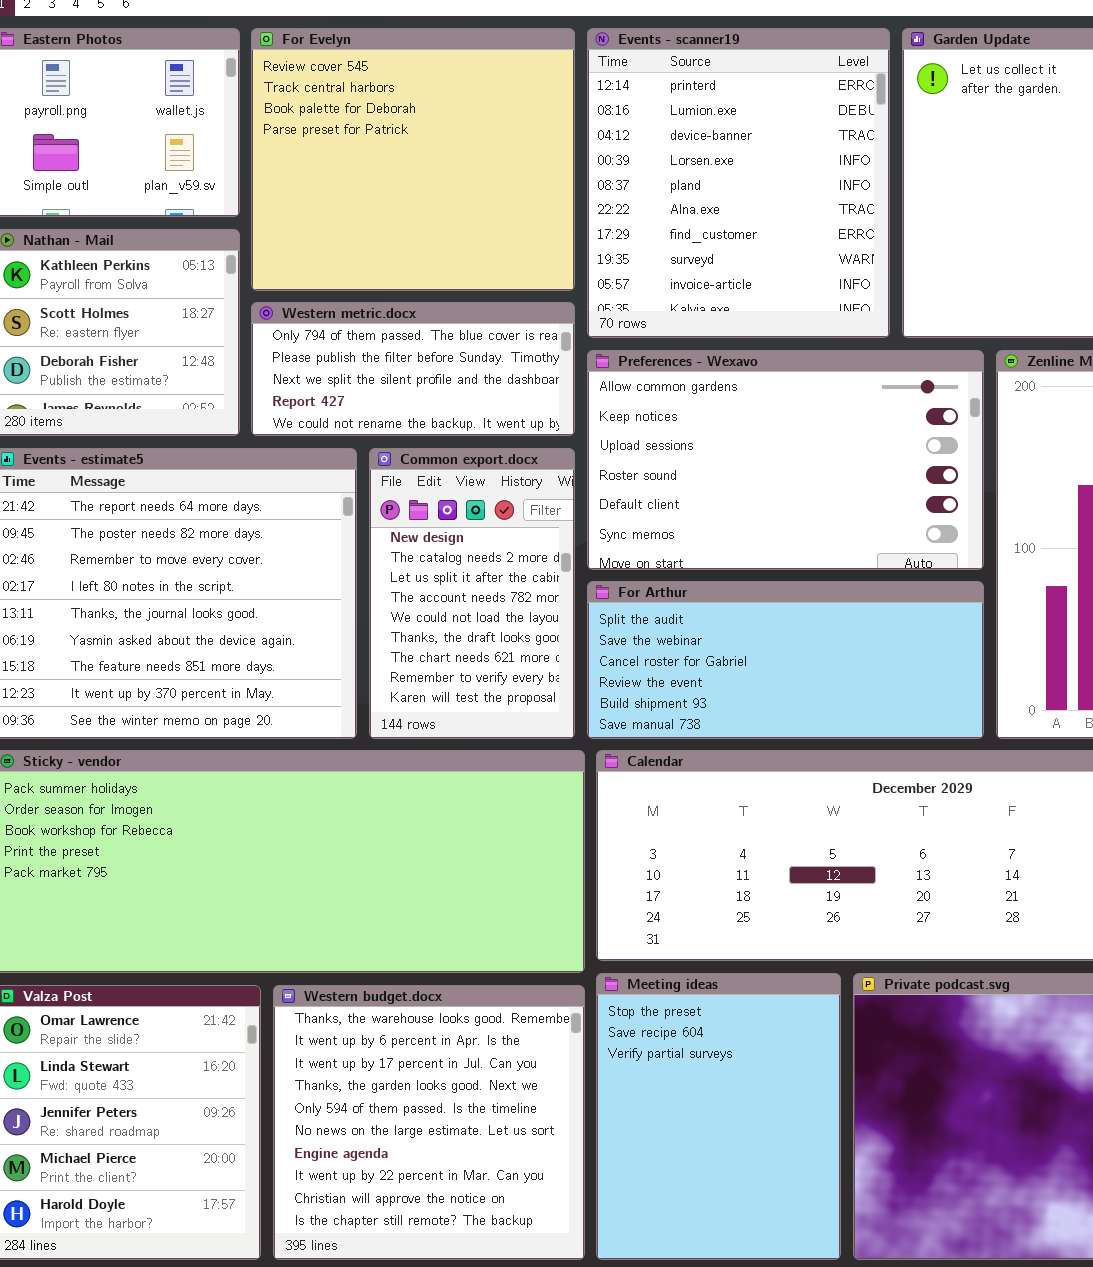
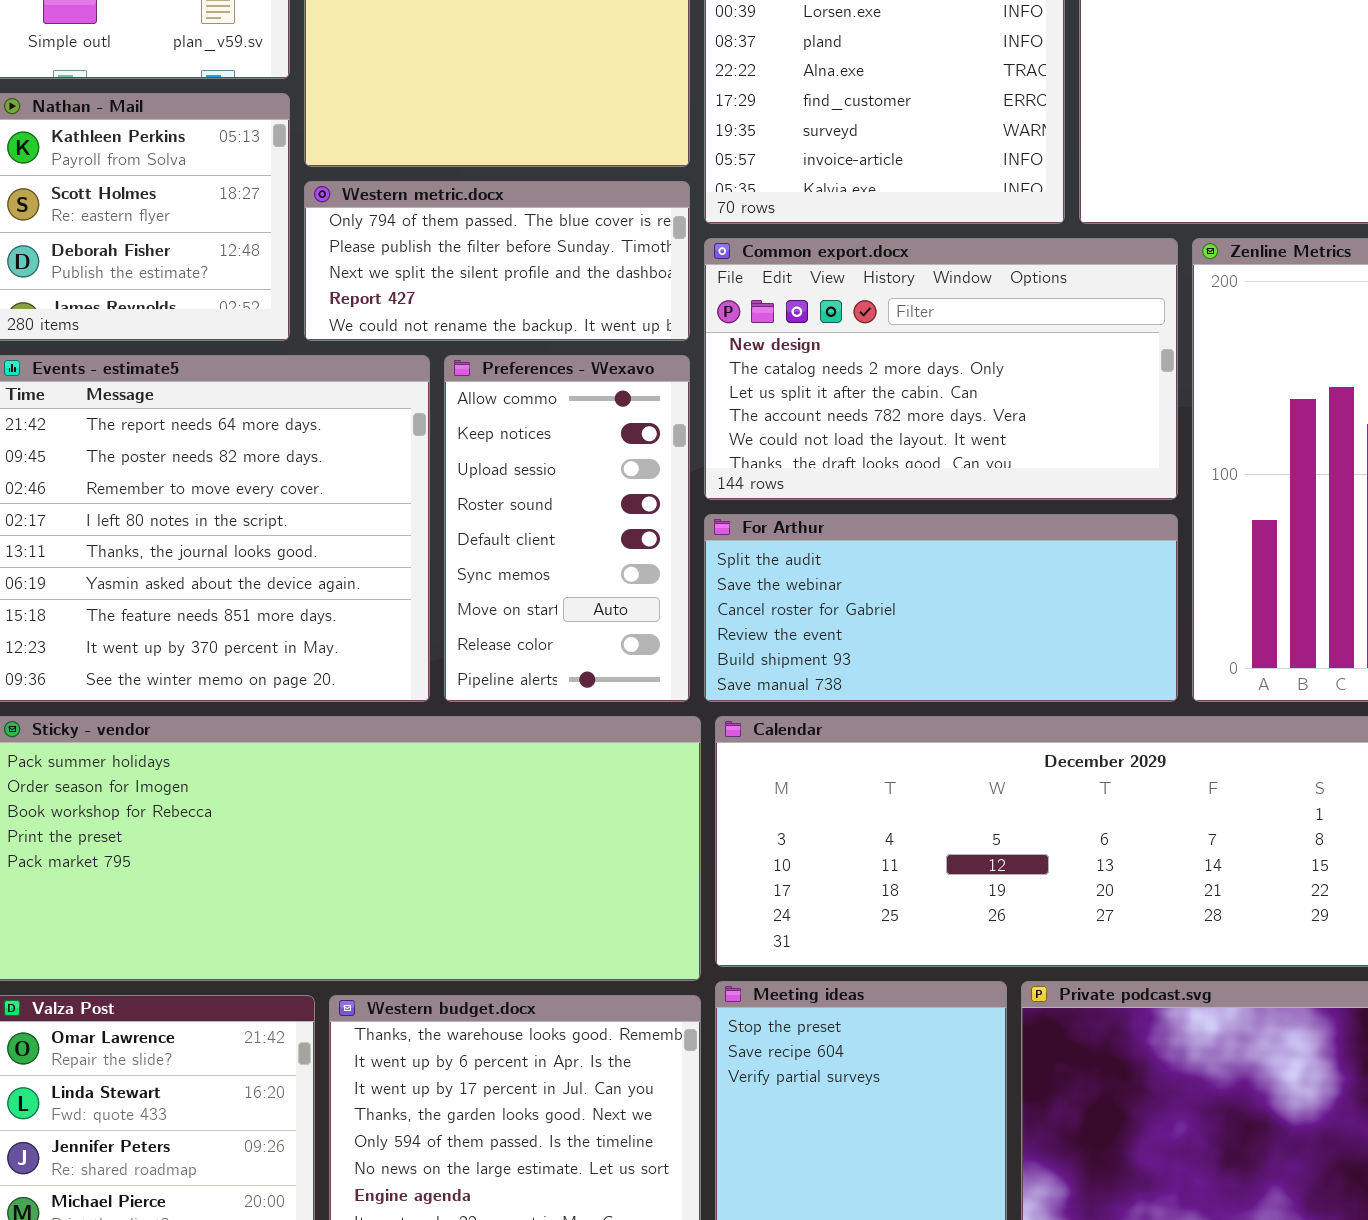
Preferences - Wexavo: [587,350,984,570] -> [444,355,690,702], moved, resized
Common export.docx: [369,448,575,739] -> [704,238,1178,500], moved, resized

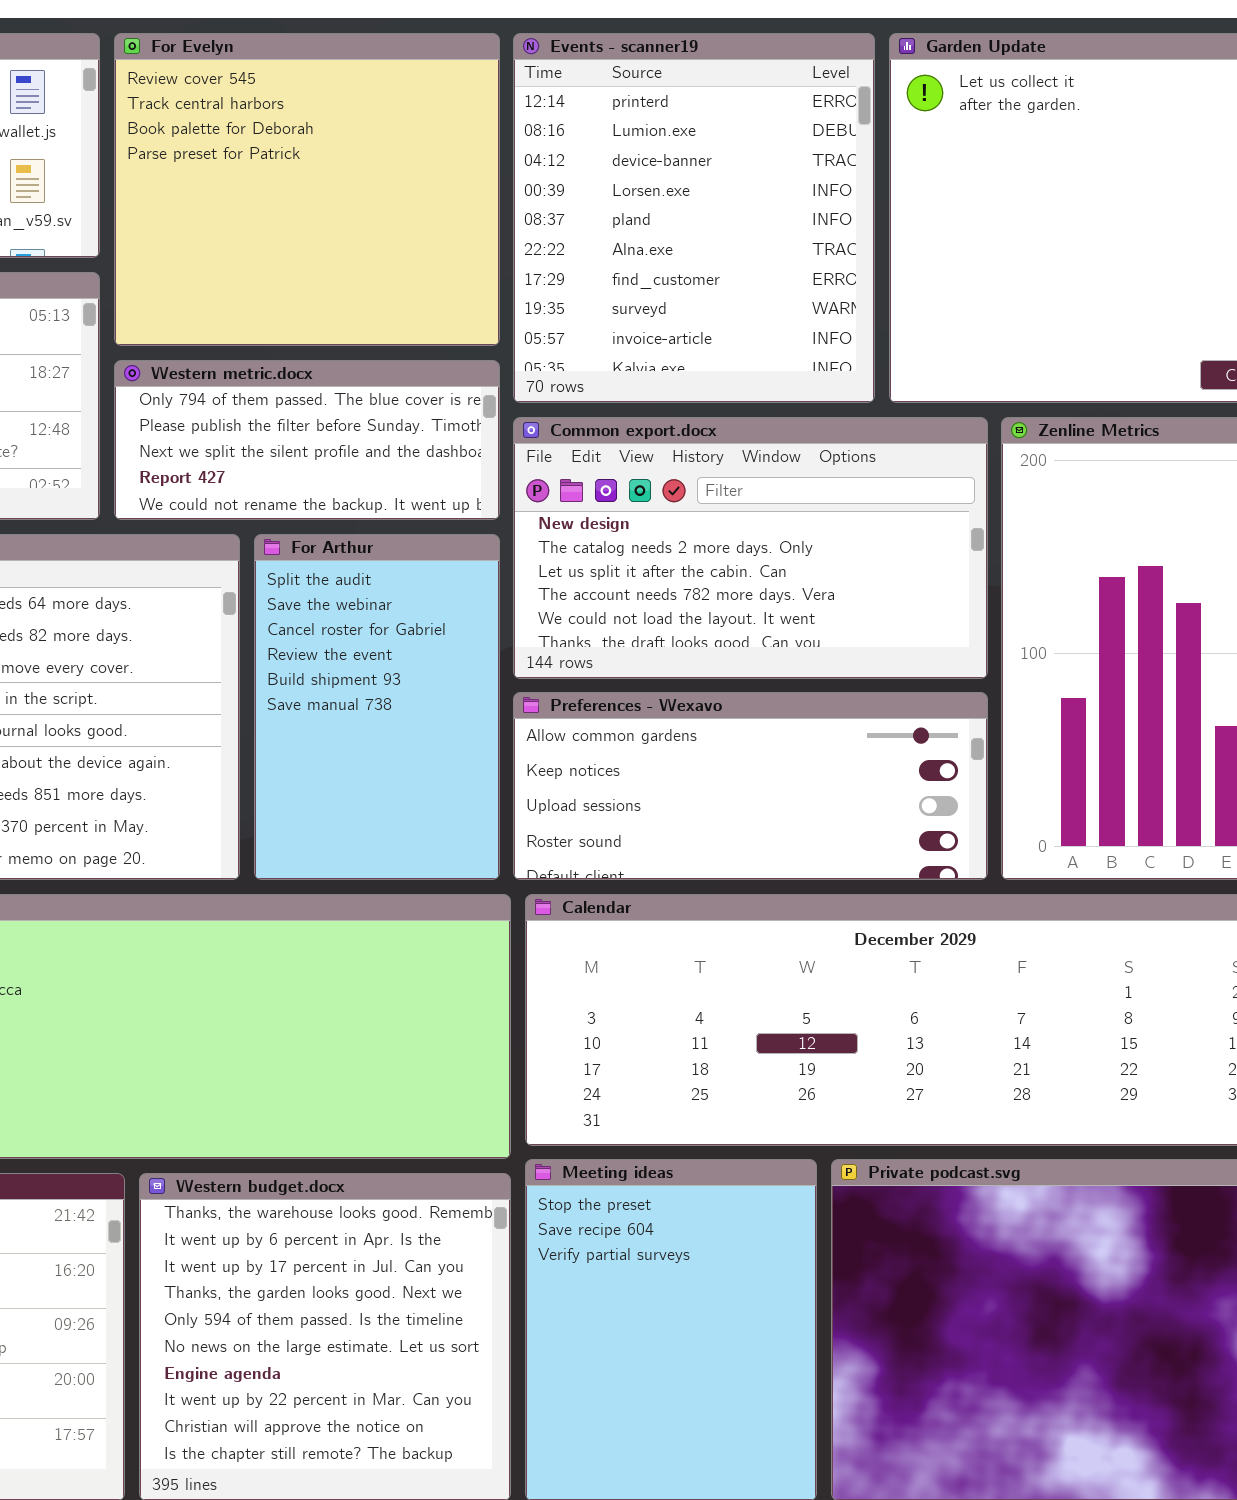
Preferences - Wexavo: [444,355,690,702] -> [513,692,988,880], moved, resized
For Arthur: [704,514,1178,702] -> [254,534,500,880], moved, resized

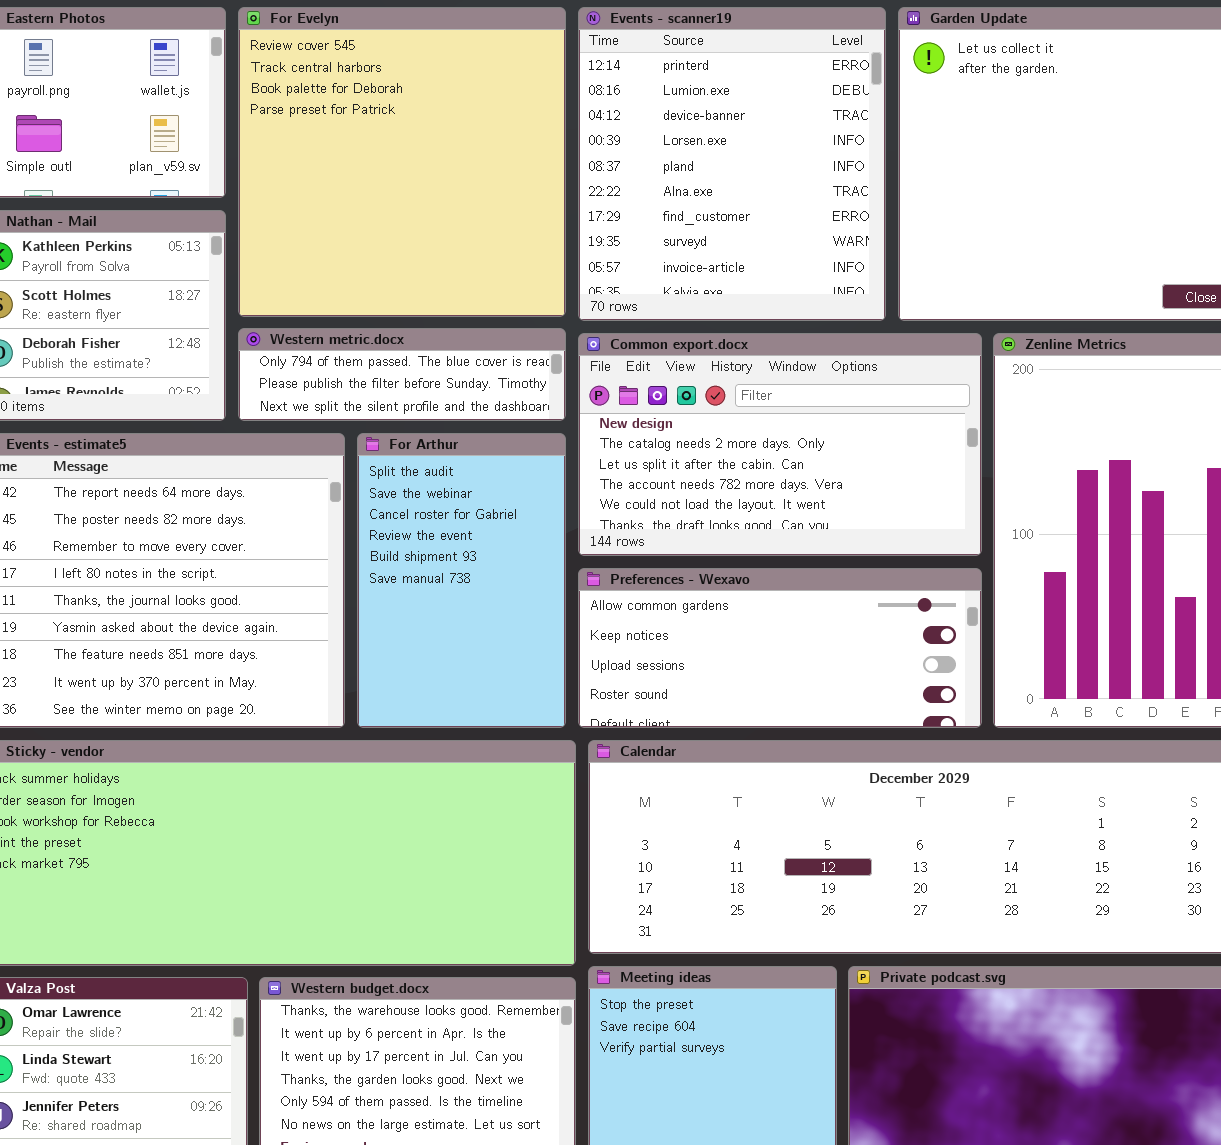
For Evelyn: [114,33,500,346] -> [238,7,566,317], resized
Western metric.docx: [114,360,500,520] -> [238,328,566,421], resized

